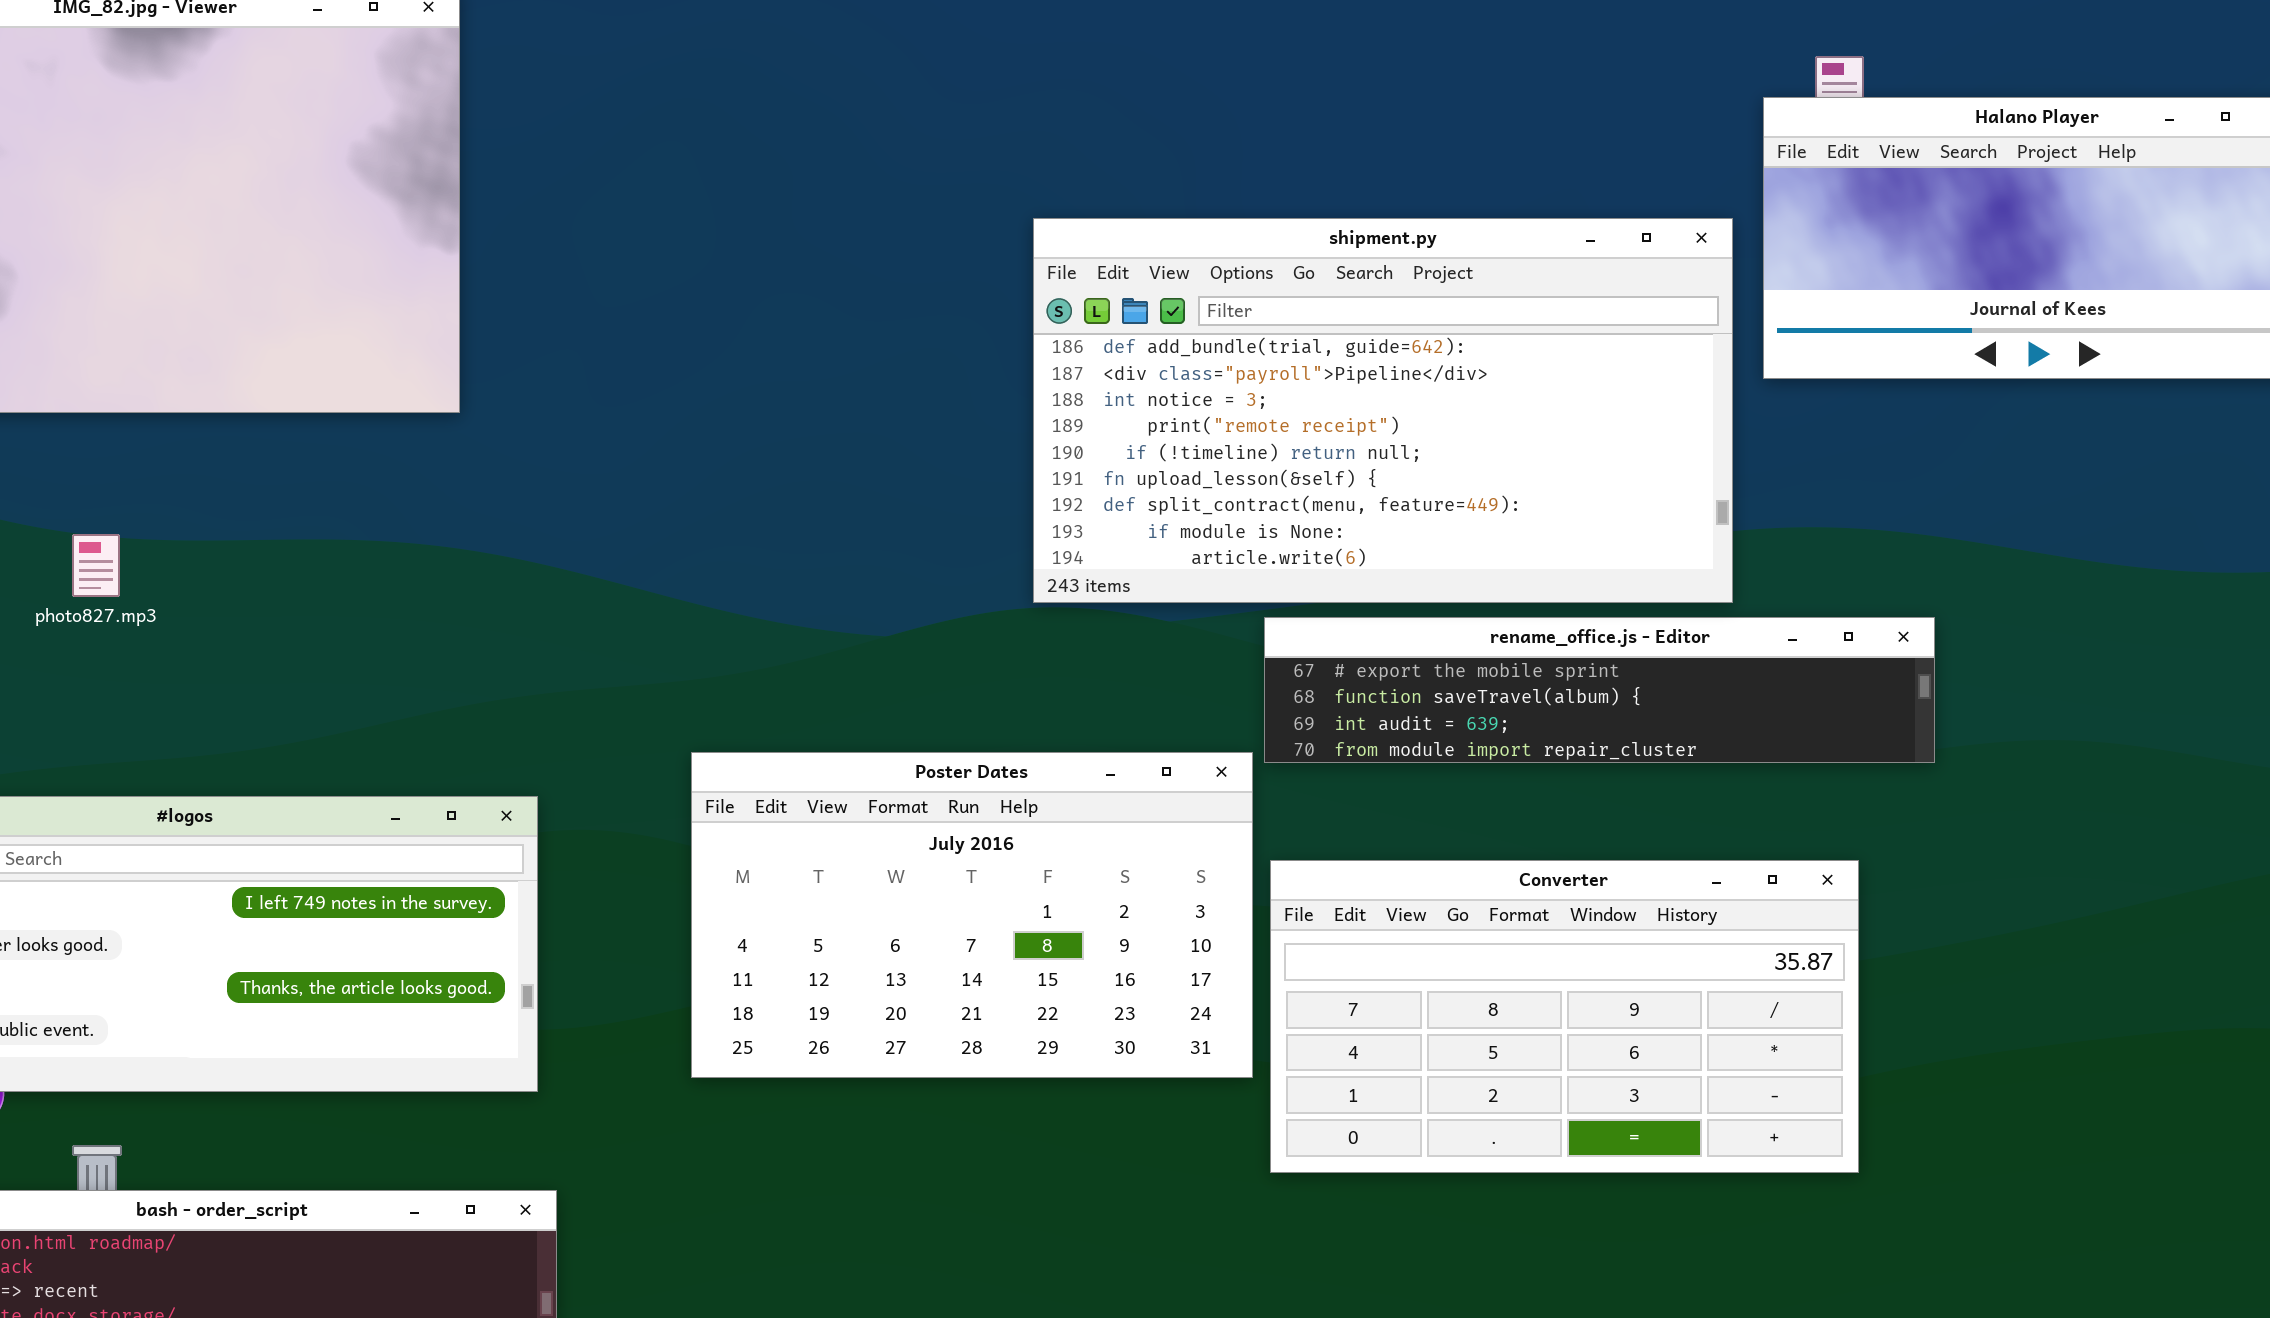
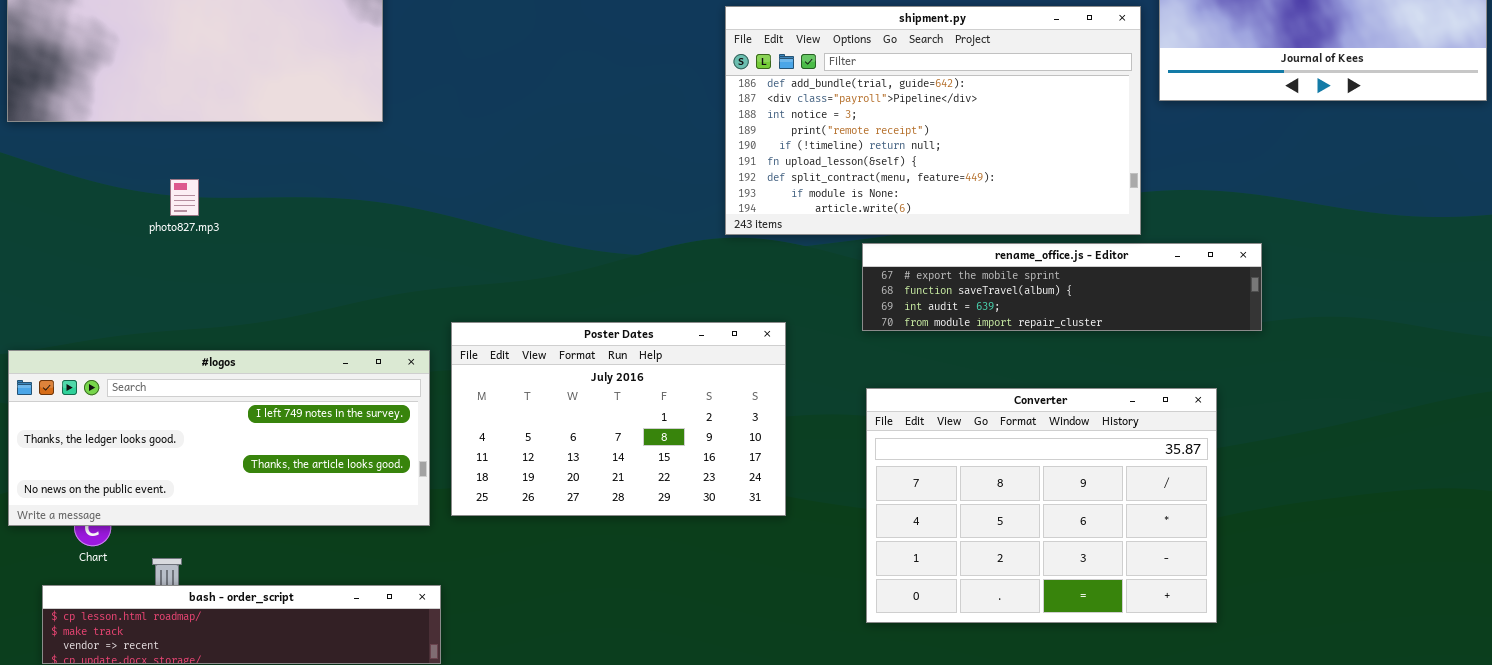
photo827.mp3: [72,534,120,597] -> [170,179,199,216], moved
Poster Dates: [691,752,1253,1078] -> [451,322,786,516], moved
Converter: [1270,860,1859,1173] -> [866,388,1217,623], resized

